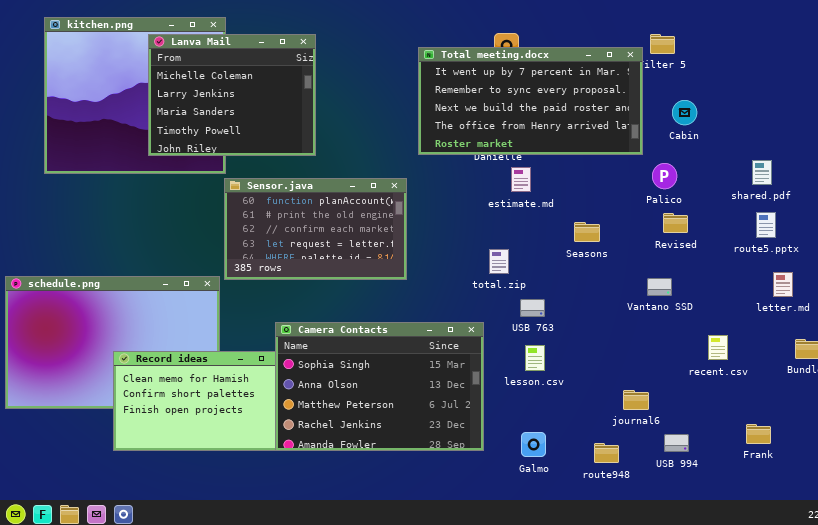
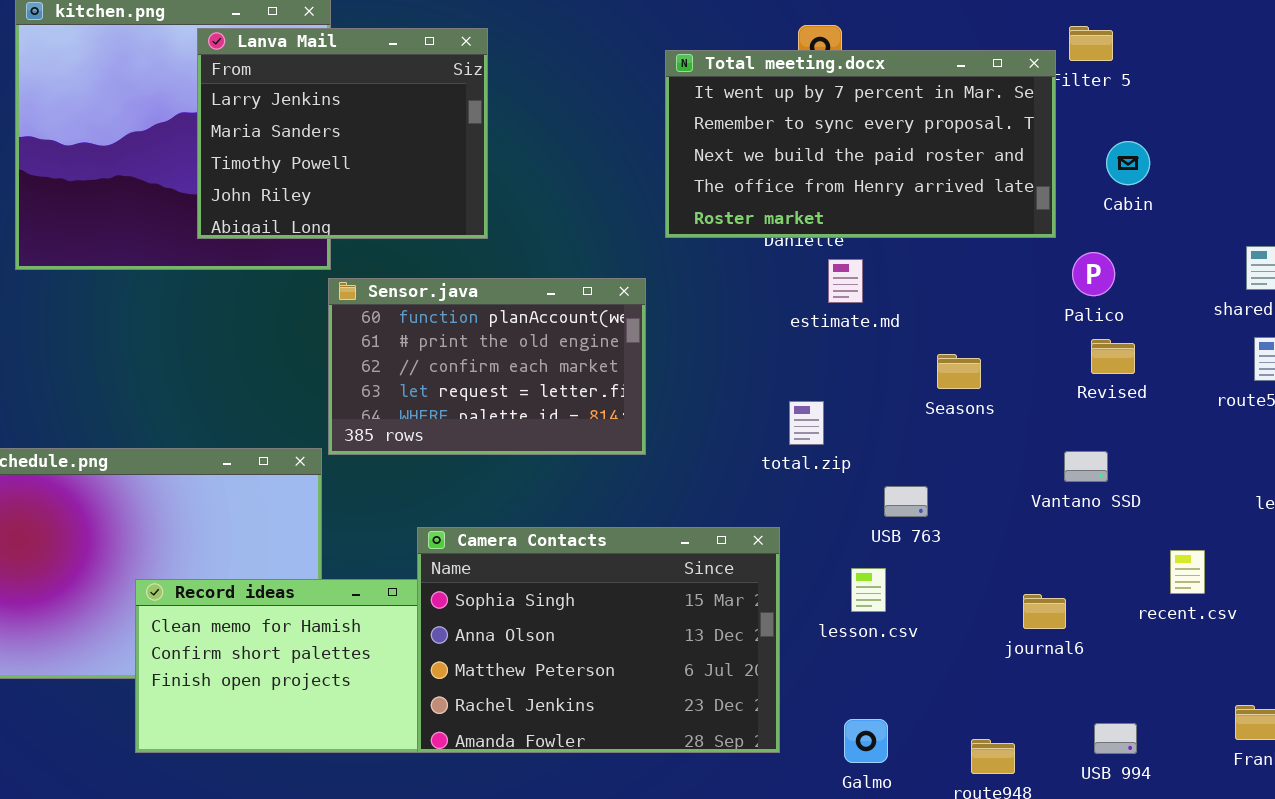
Lanva Mail: [148,34,316,156] -> [197,28,488,239], scrolled down 1 row
USB 763: [520,299,545,317] -> [884,486,928,517], moved
journal6: [623,390,649,410] -> [1023,594,1066,629], moved

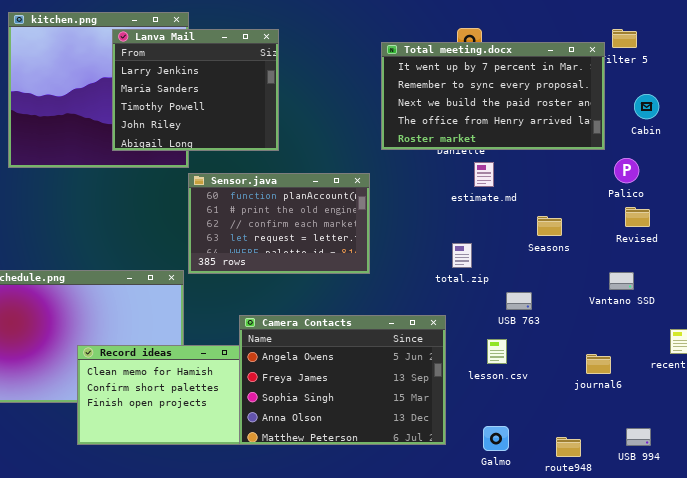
Camera Contacts: [417,527,780,753] -> [239,315,446,445], scrolled up 2 rows

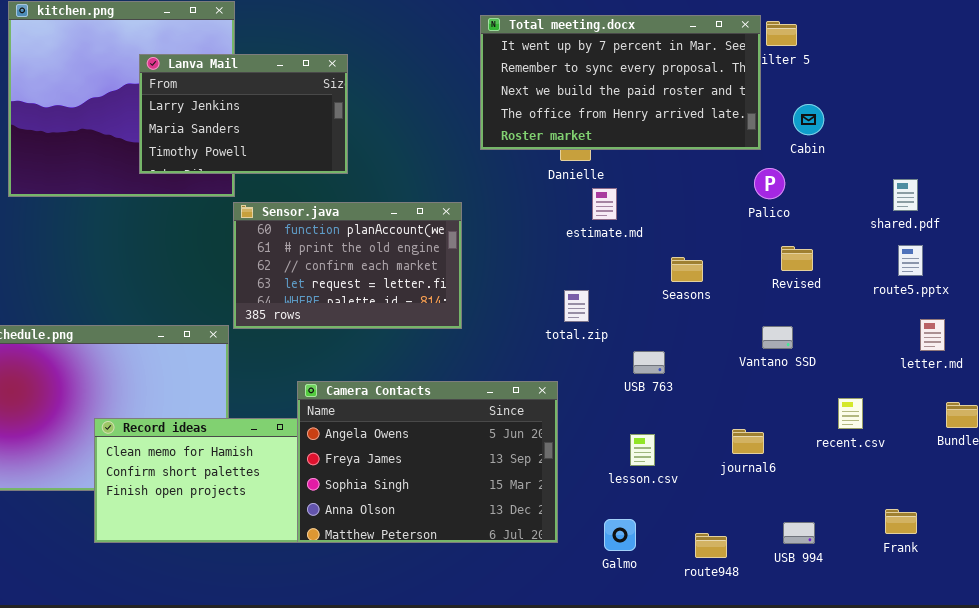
Lanva Mail: [112,29,279,151] -> [139,54,348,174], resized
Total meeting.docx: [381,42,605,150] -> [480,15,761,150], moved
Palico: [614,158,639,183] -> [754,168,785,199], moved
lesson.csv: [487,339,507,364] -> [630,434,655,466], moved

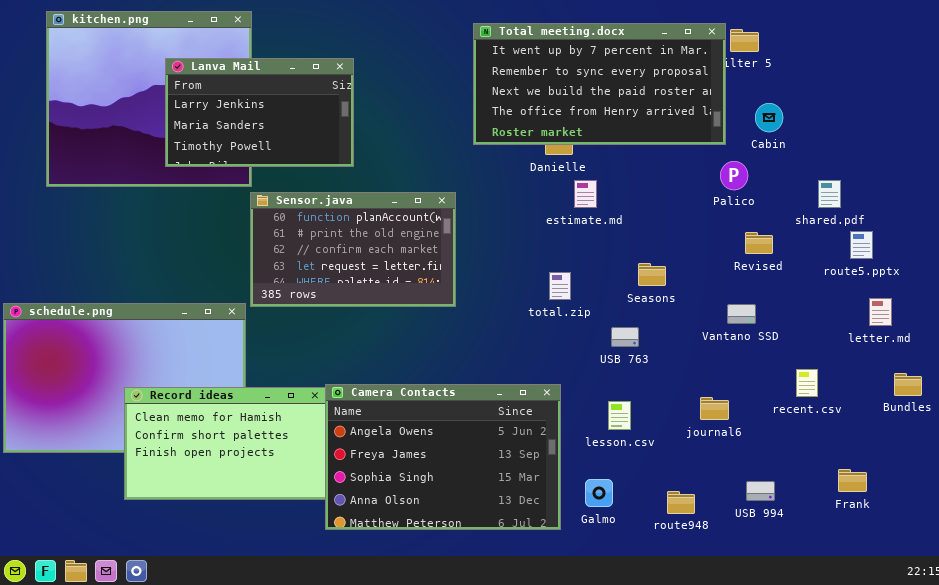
shared.pdf: [893,179,918,211] -> [818,180,841,208], moved
Seasons: [671,257,703,282] -> [638,263,666,286], moved
Camera Contacts: [297,381,558,543] -> [325,384,561,530], moved

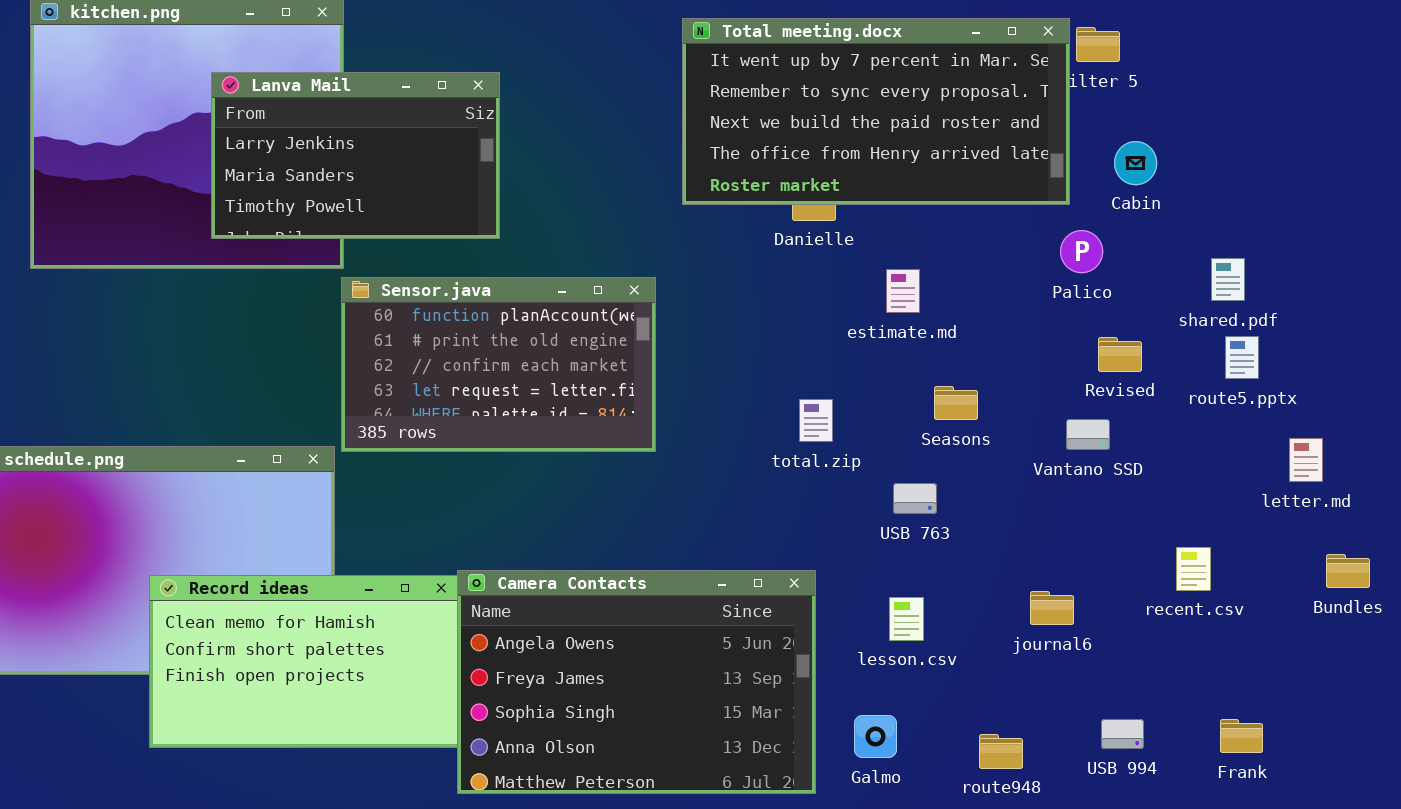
estimate.md: [574,180,597,208] -> [886,269,920,313], moved
route5.pptx: [850,231,873,259] -> [1225,336,1259,379], moved
Vantano SSD: [727,304,756,324] -> [1066,419,1110,450], moved
Frank: [838,469,867,492] -> [1220,719,1263,753], moved

